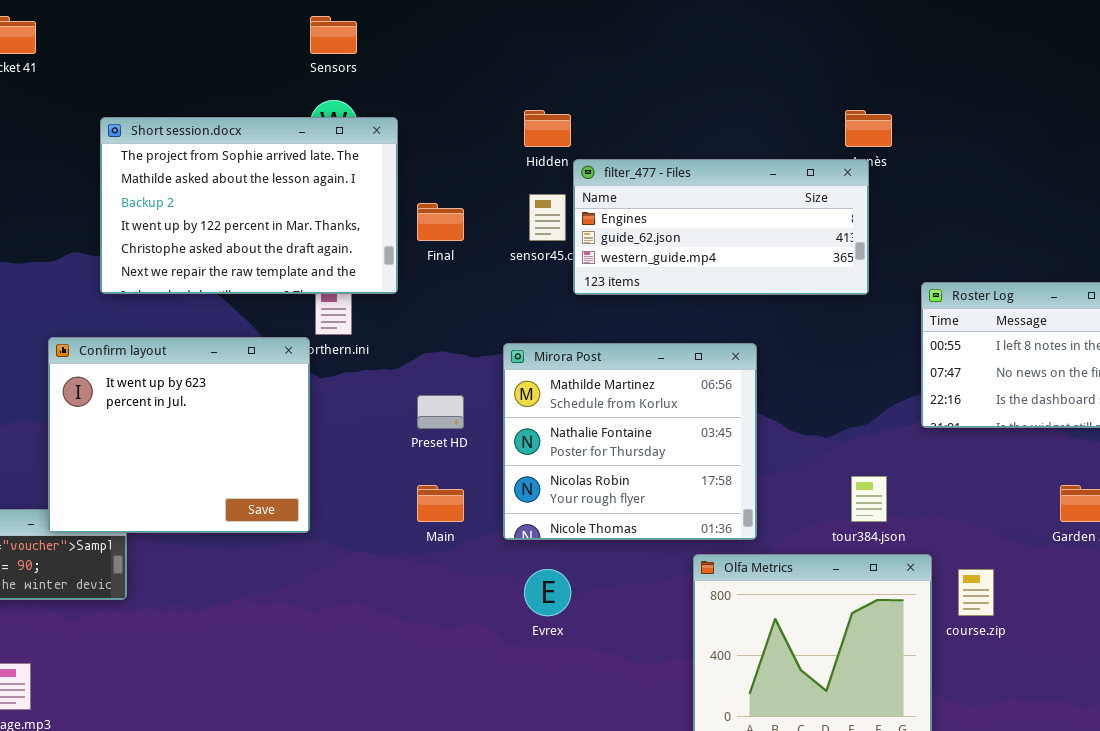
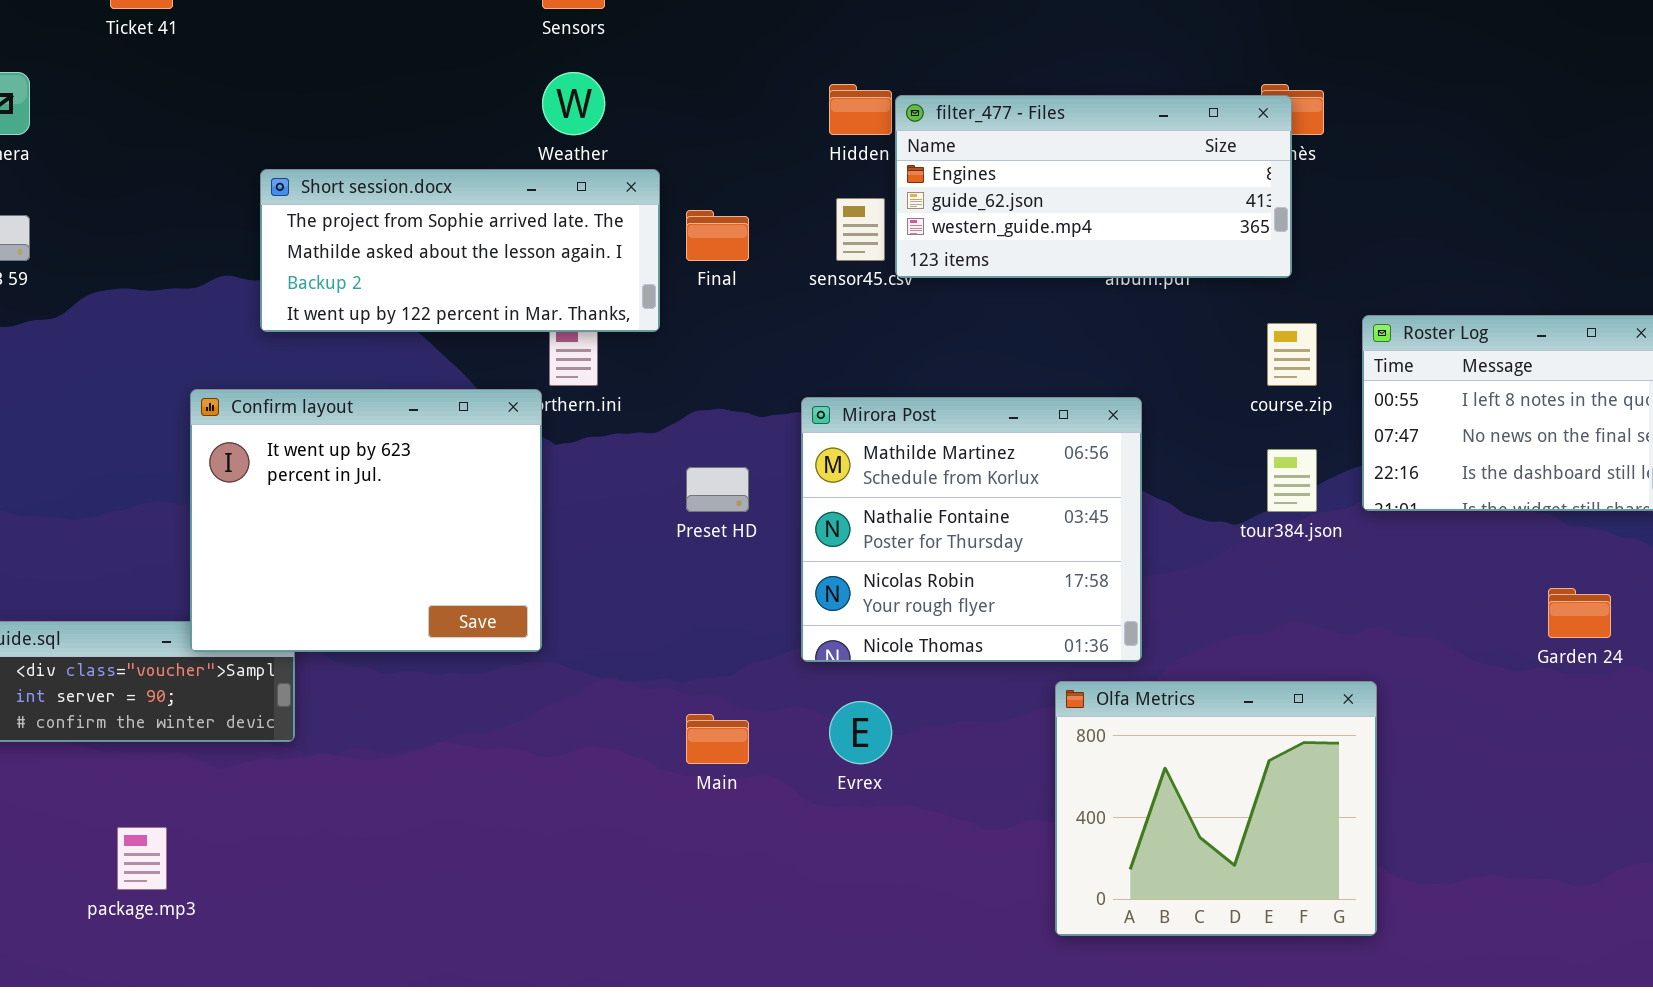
Short session.docx: [100,117,398,294] -> [260,169,660,332], resized
filter_477 - Files: [573,159,869,295] -> [895,95,1292,278], moved
tour384.json: [851,476,887,522] -> [1267,449,1317,512], moved
Main: [417,485,464,522] -> [686,714,749,764], moved
course.zip: [958,569,994,616] -> [1267,323,1317,386], moved

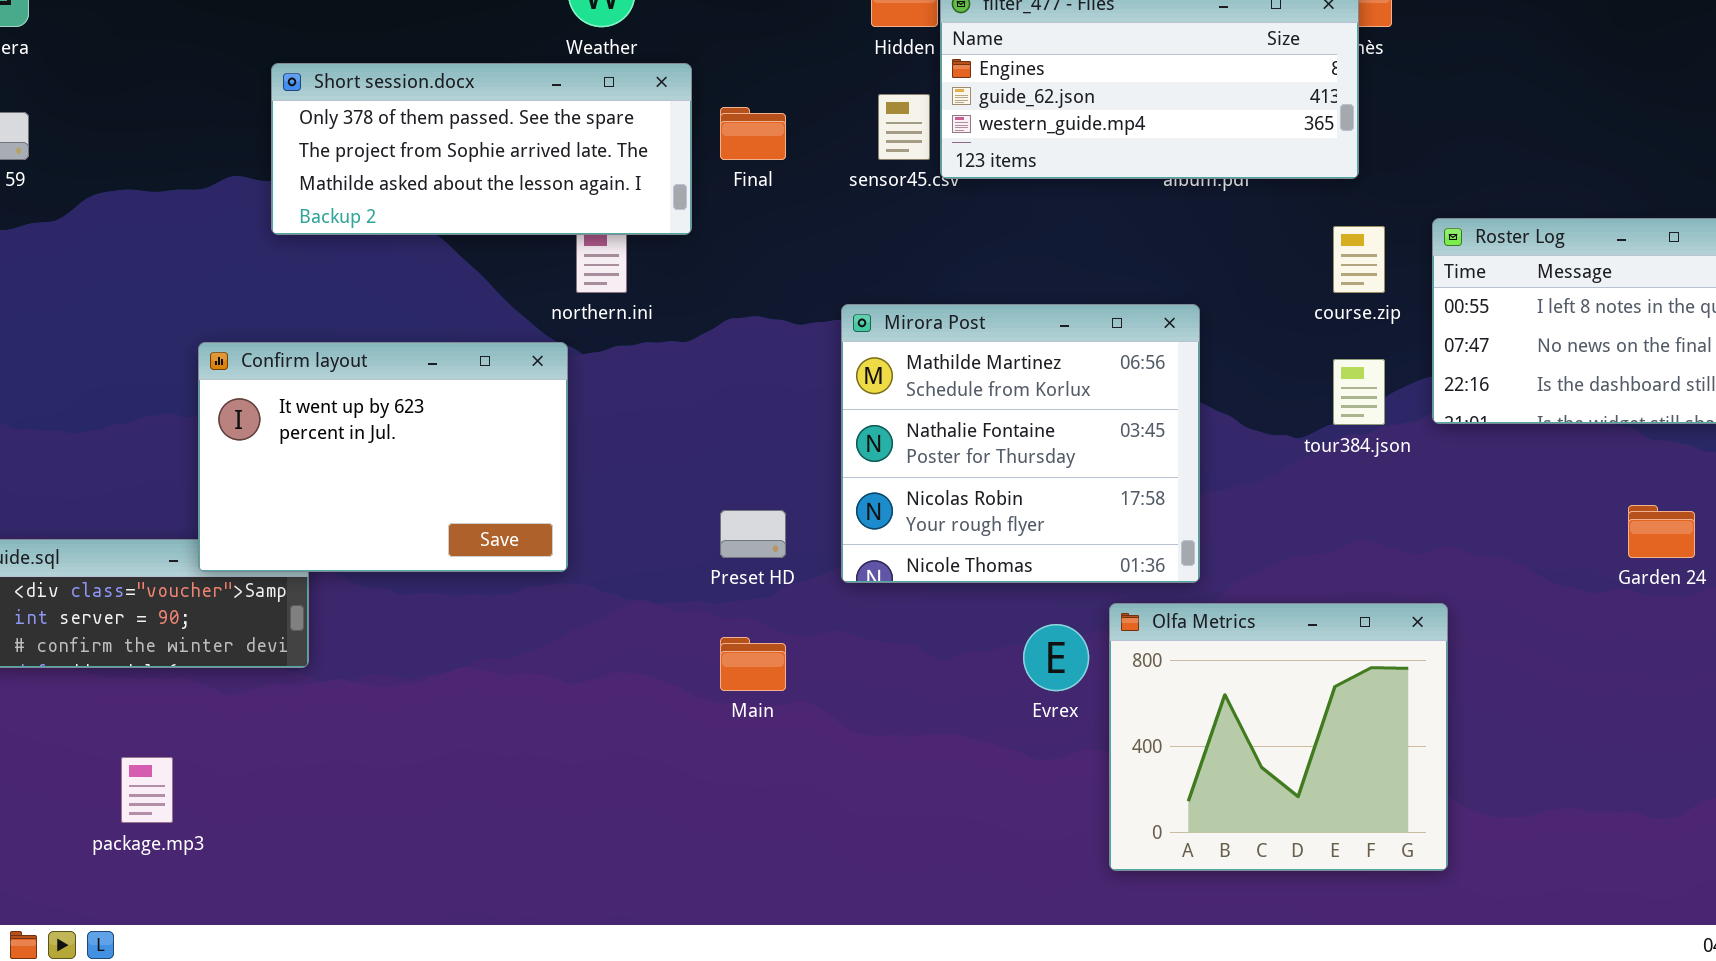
Short session.docx: [260,169,660,332] -> [271,63,692,235], scrolled up 1 row
Confirm layout: [190,389,542,652] -> [198,342,568,572], resized
Preset HD: [686,467,749,512] -> [720,510,786,558], moved
Evrex: [829,701,892,764] -> [1023,624,1089,691], moved

